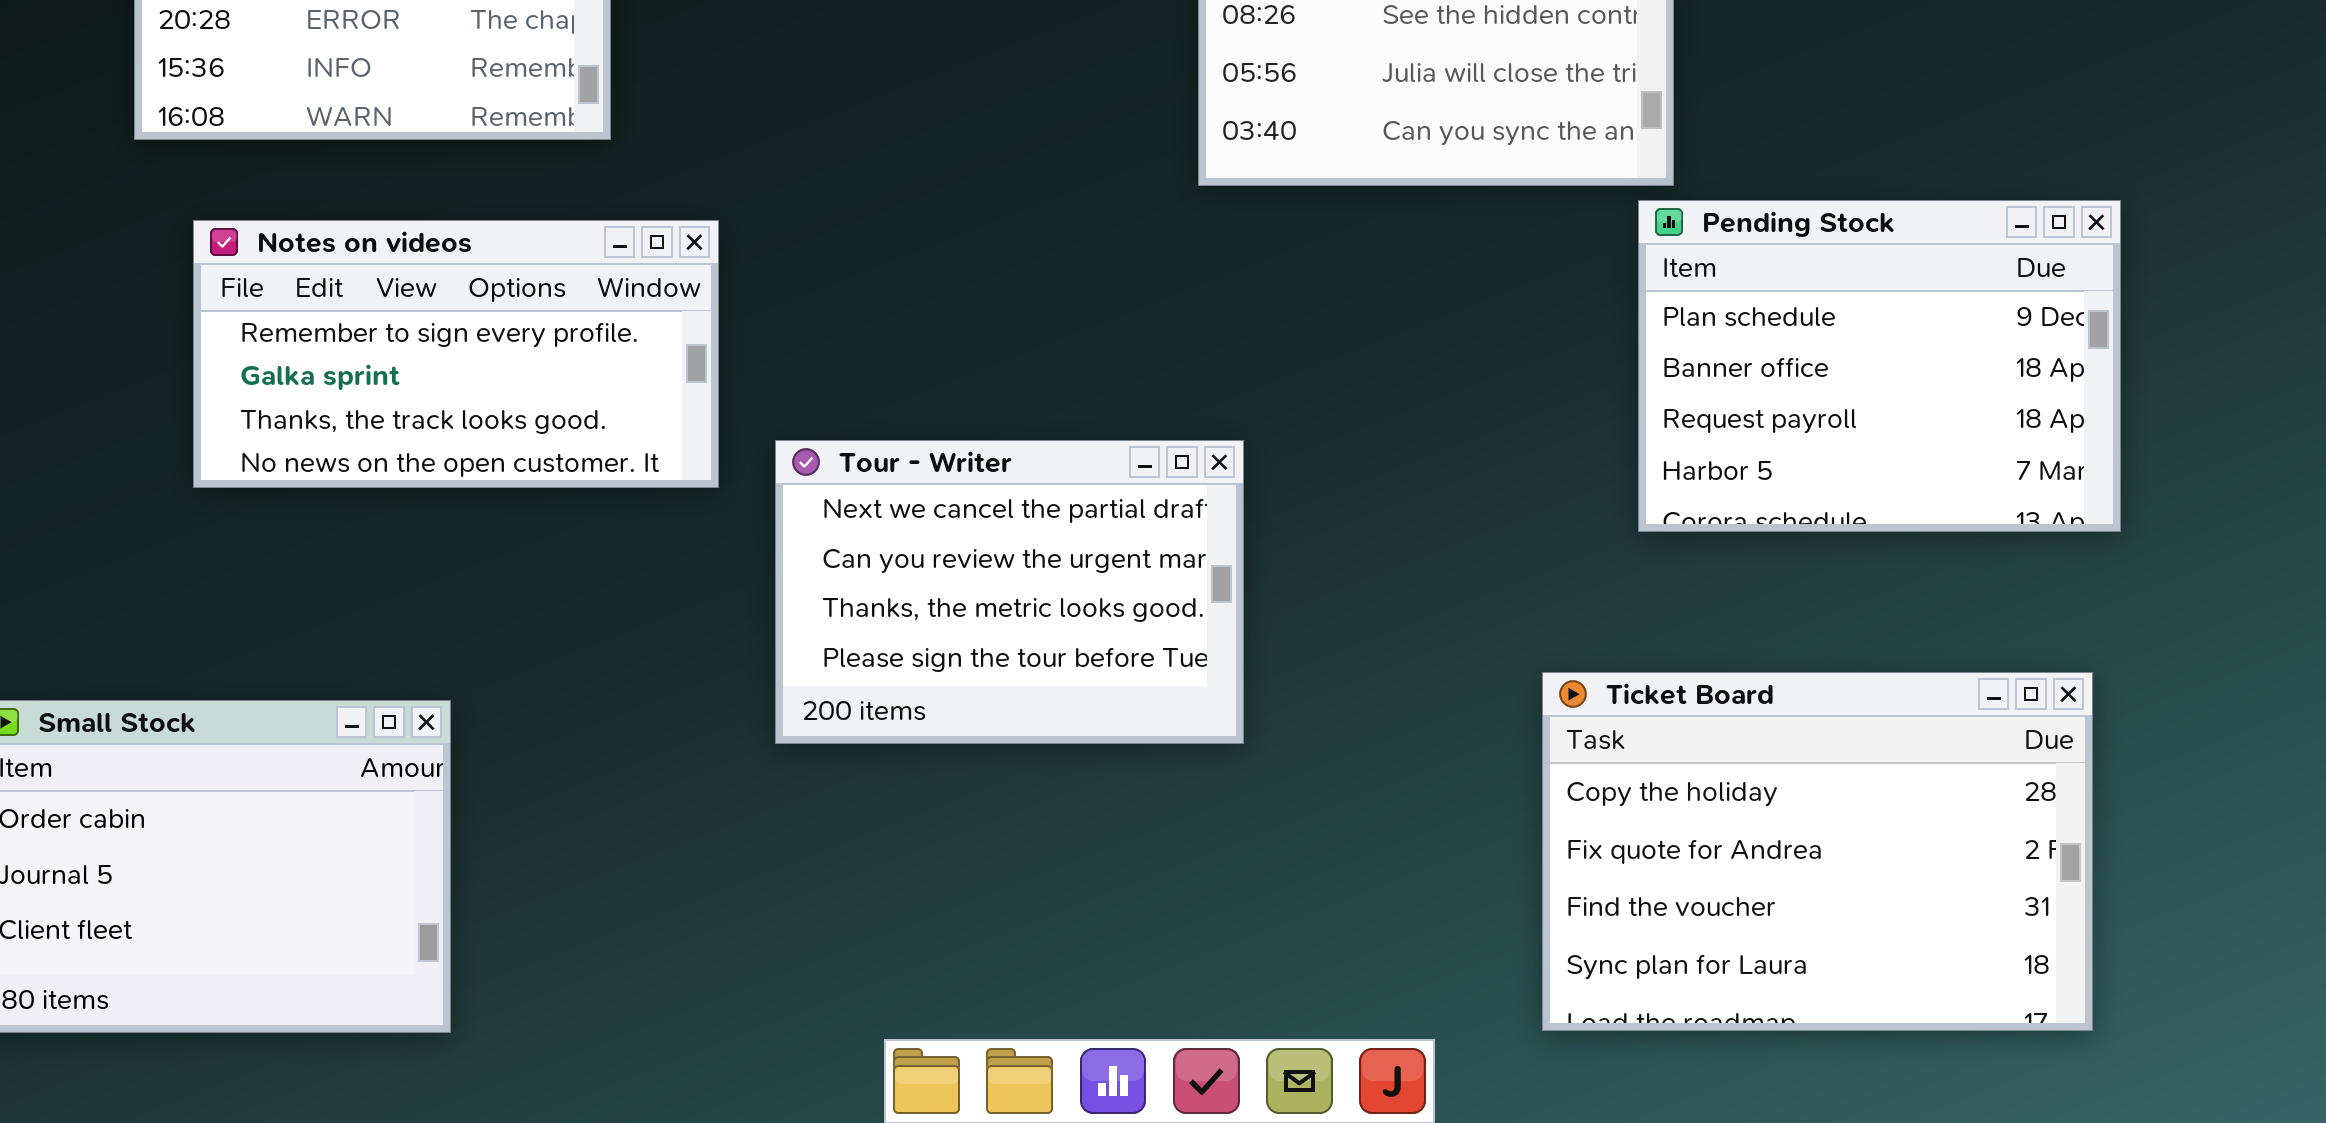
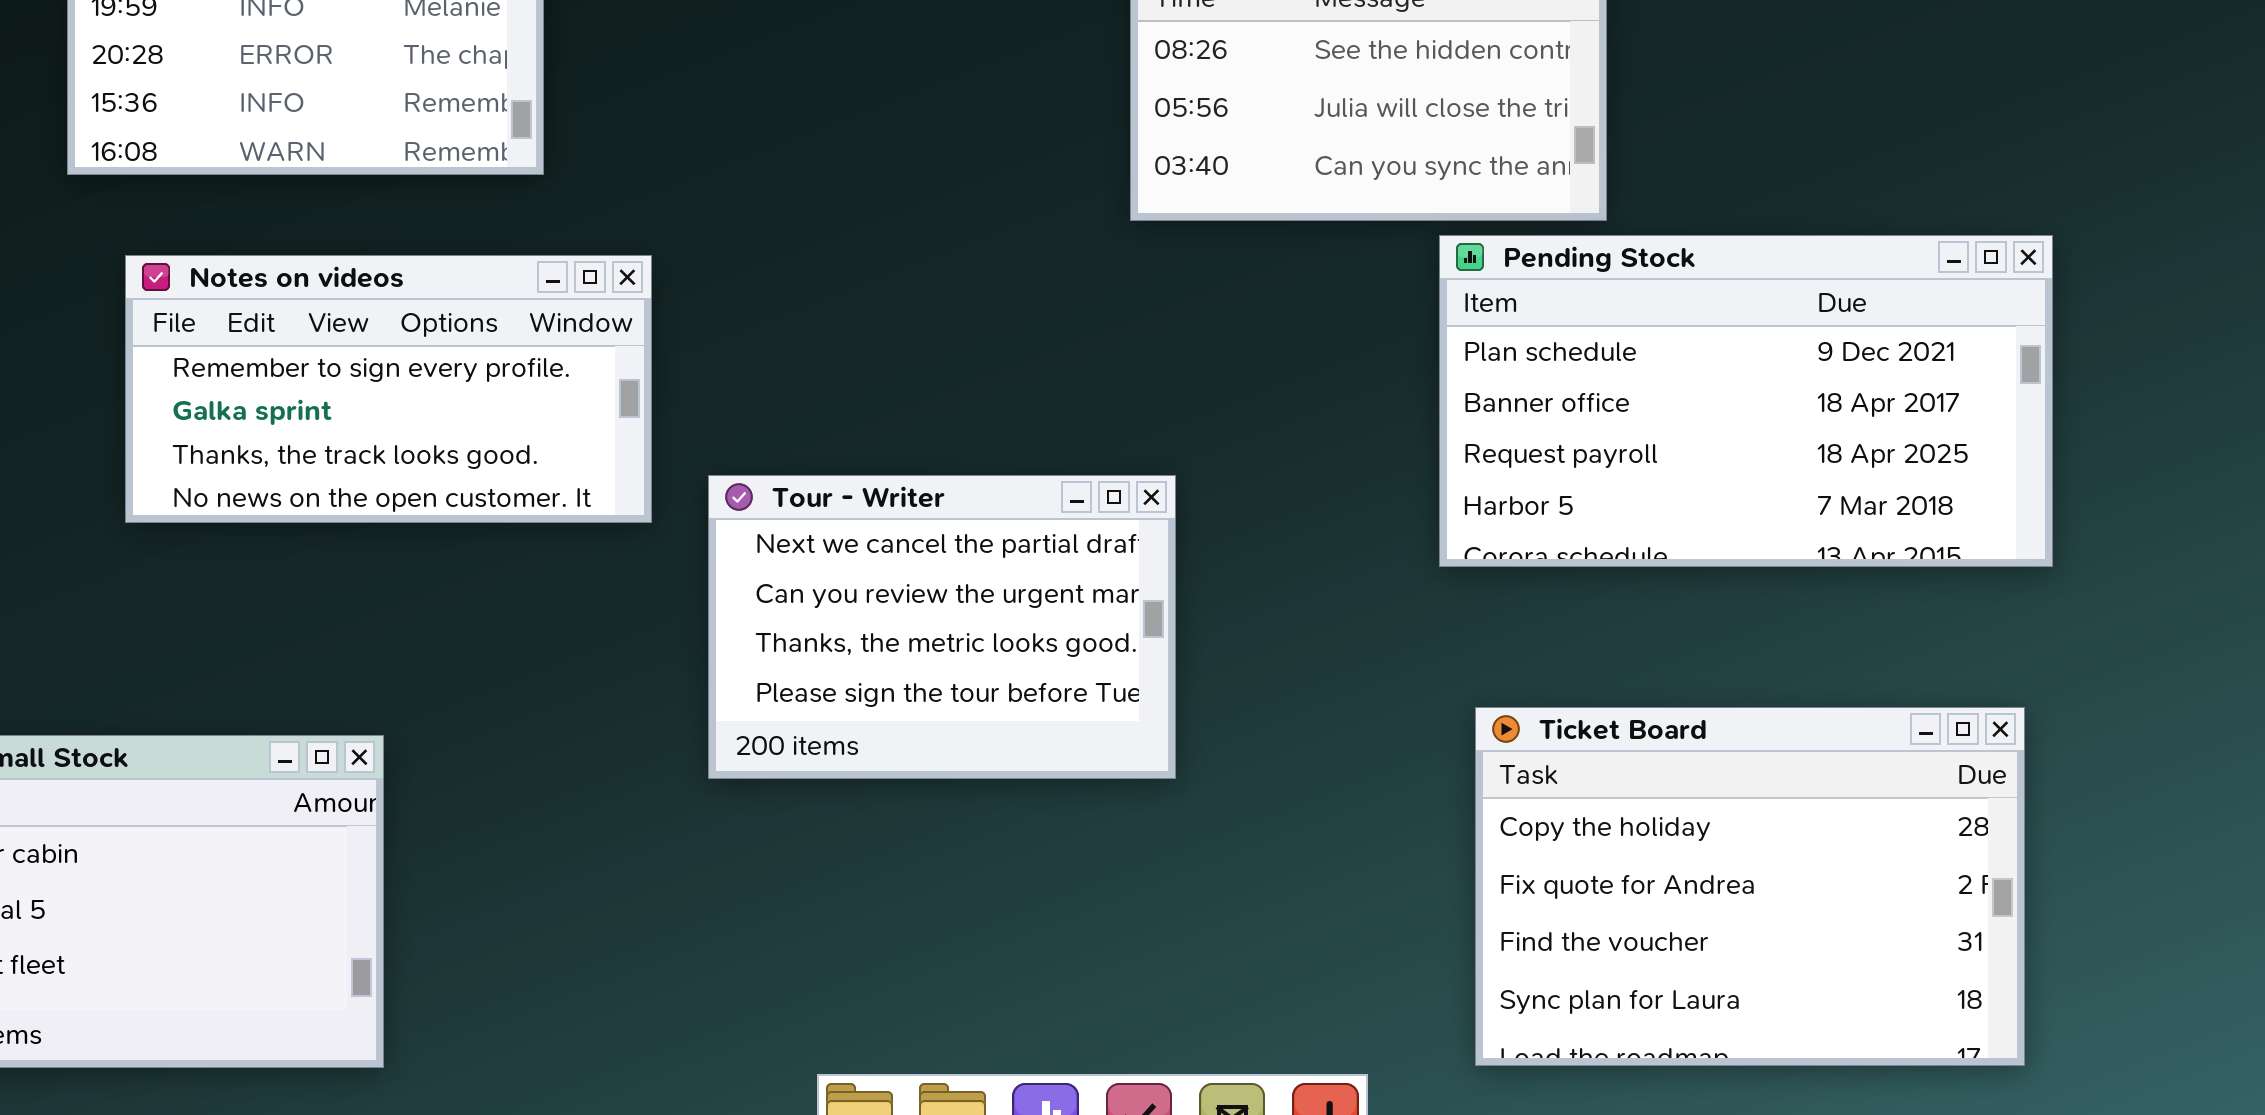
Pending Stock: [1638,200,2121,532] -> [1439,235,2053,567], resized

